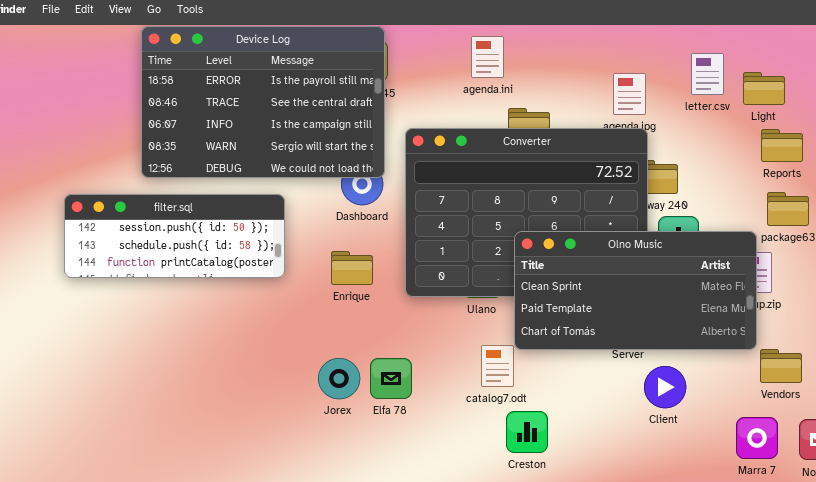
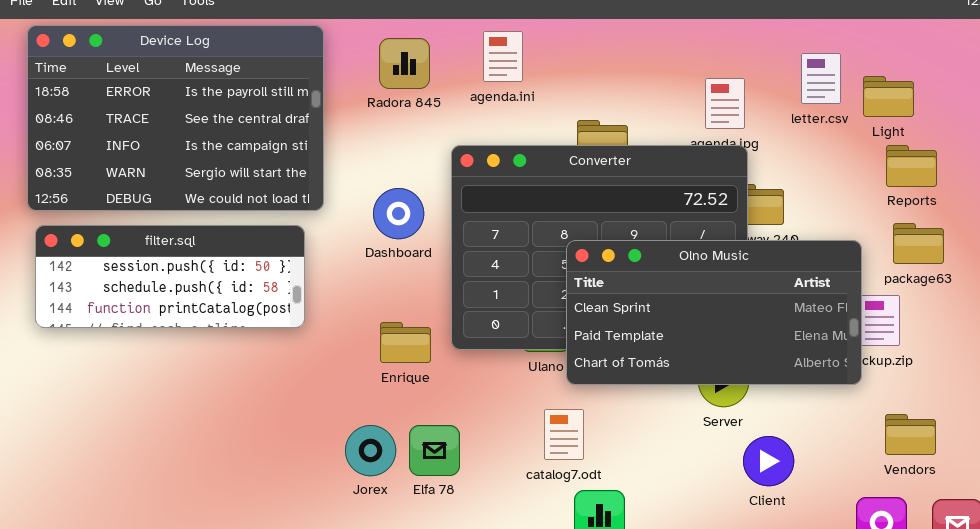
Device Log: [141,26,385,178] -> [27,25,324,211], moved
agenda.ini: [471,36,504,78] -> [483,31,523,82], moved
Olno Music: [514,231,757,350] -> [566,240,862,385], moved
Enrique: [331,251,373,285] -> [380,322,431,363], moved

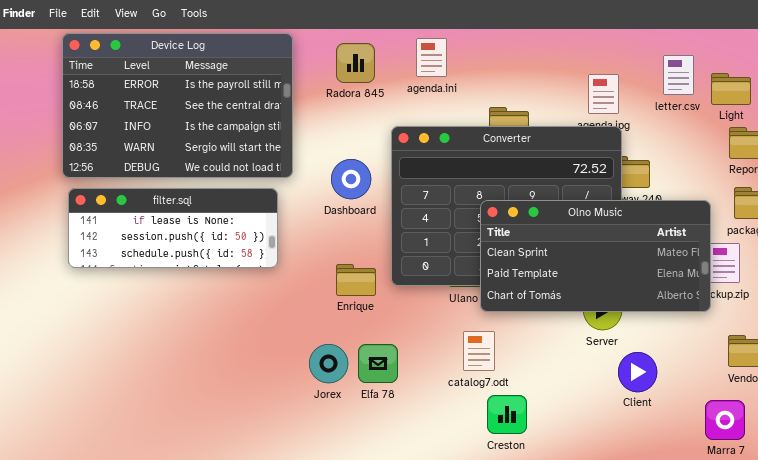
filter.sql: [35,225,305,328] -> [68,188,278,268], scrolled up 1 row

